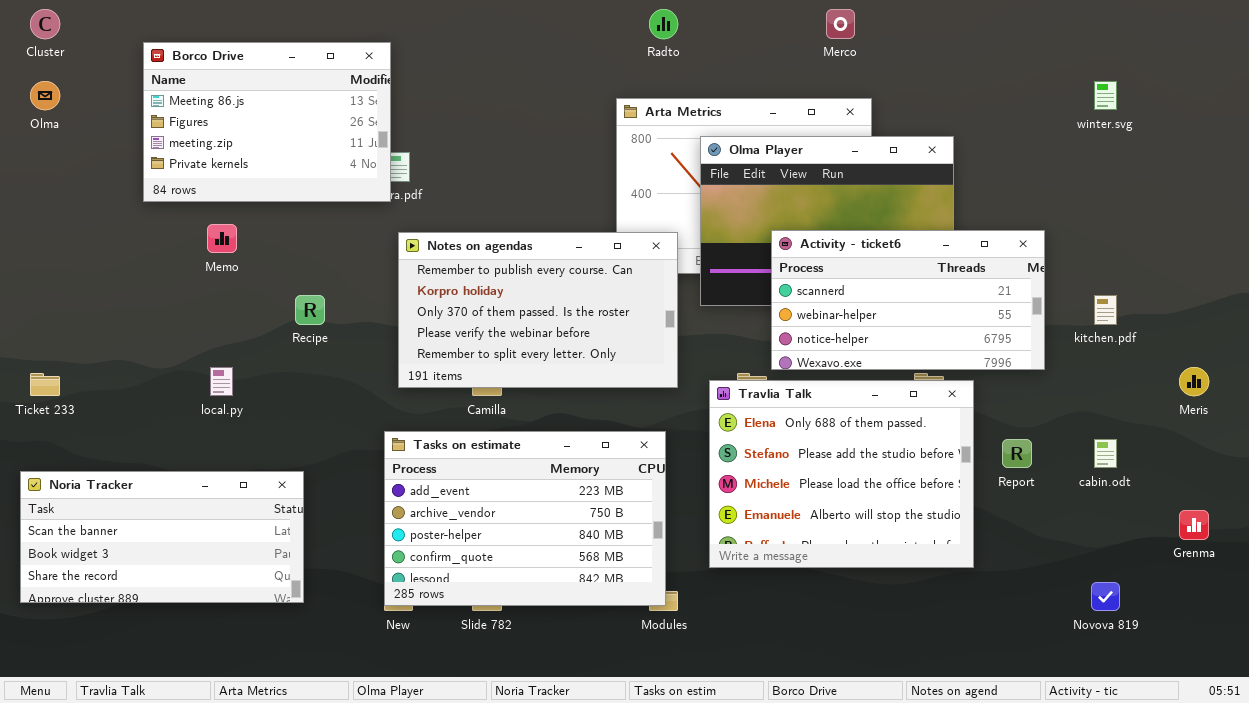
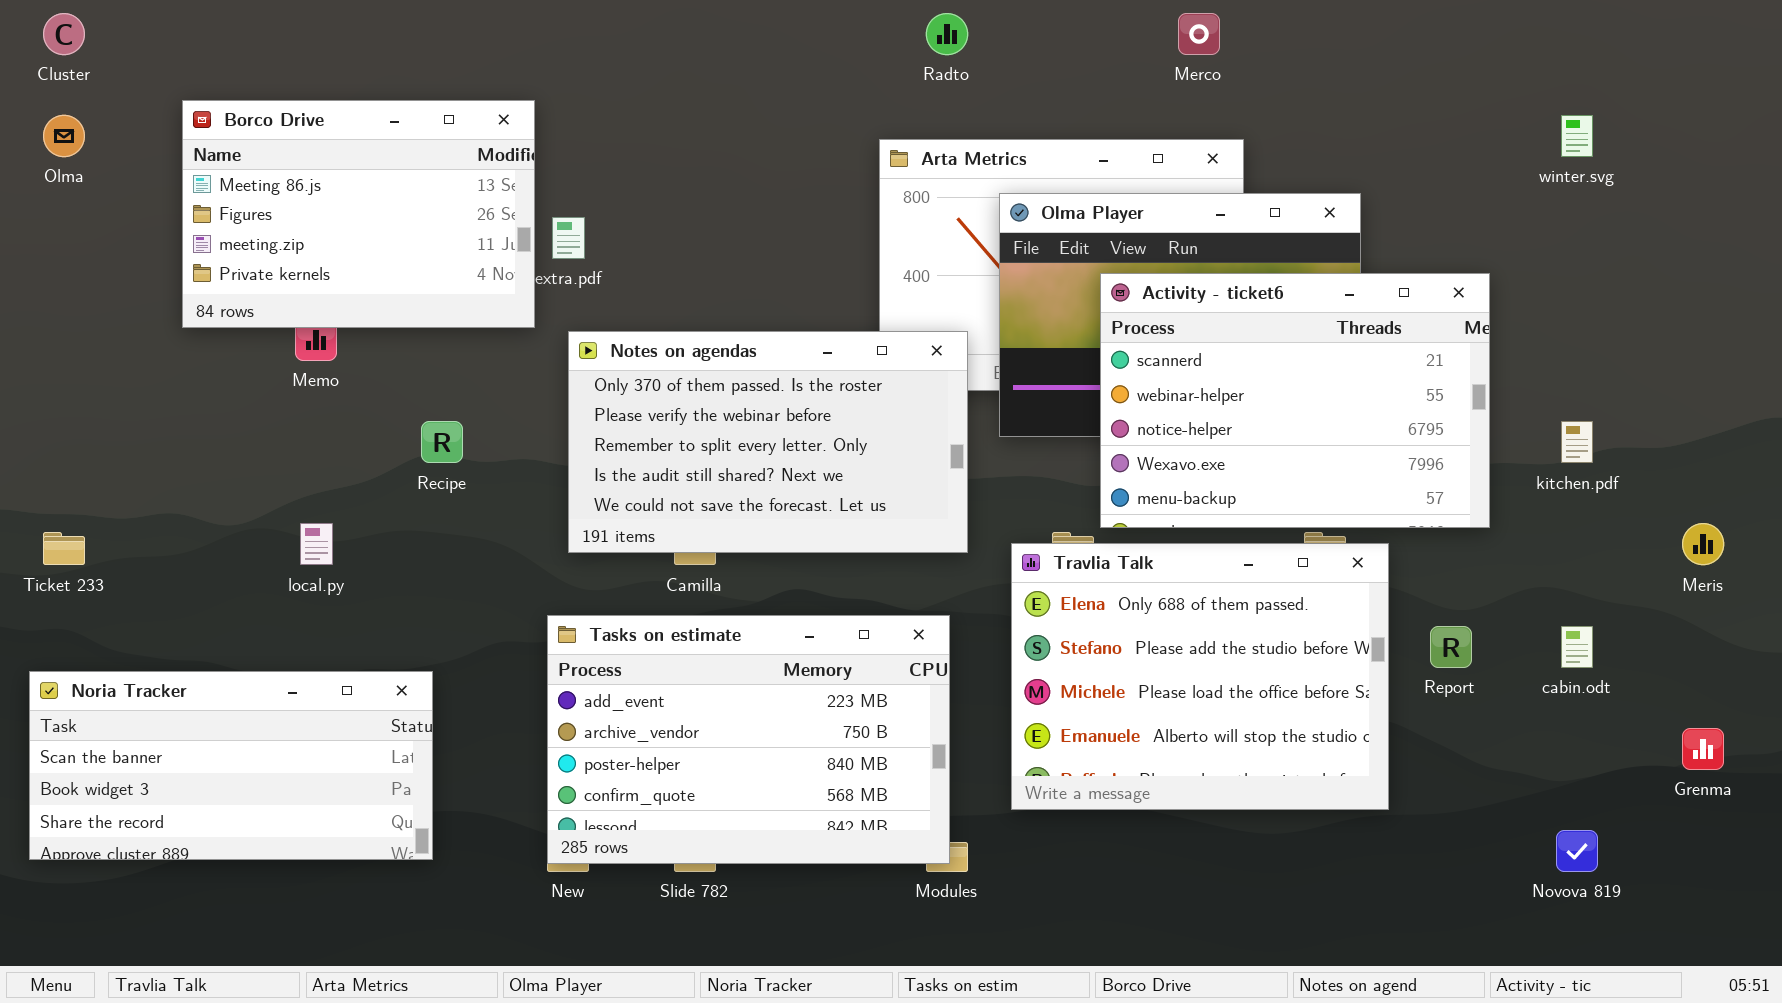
Borco Drive: [143,42,391,202] -> [182,100,535,328], moved
Activity - ticket6: [771,230,1045,370] -> [1100,273,1490,528], resized
Notes on agendas: [398,232,678,388] -> [568,331,968,553], scrolled down 2 rows

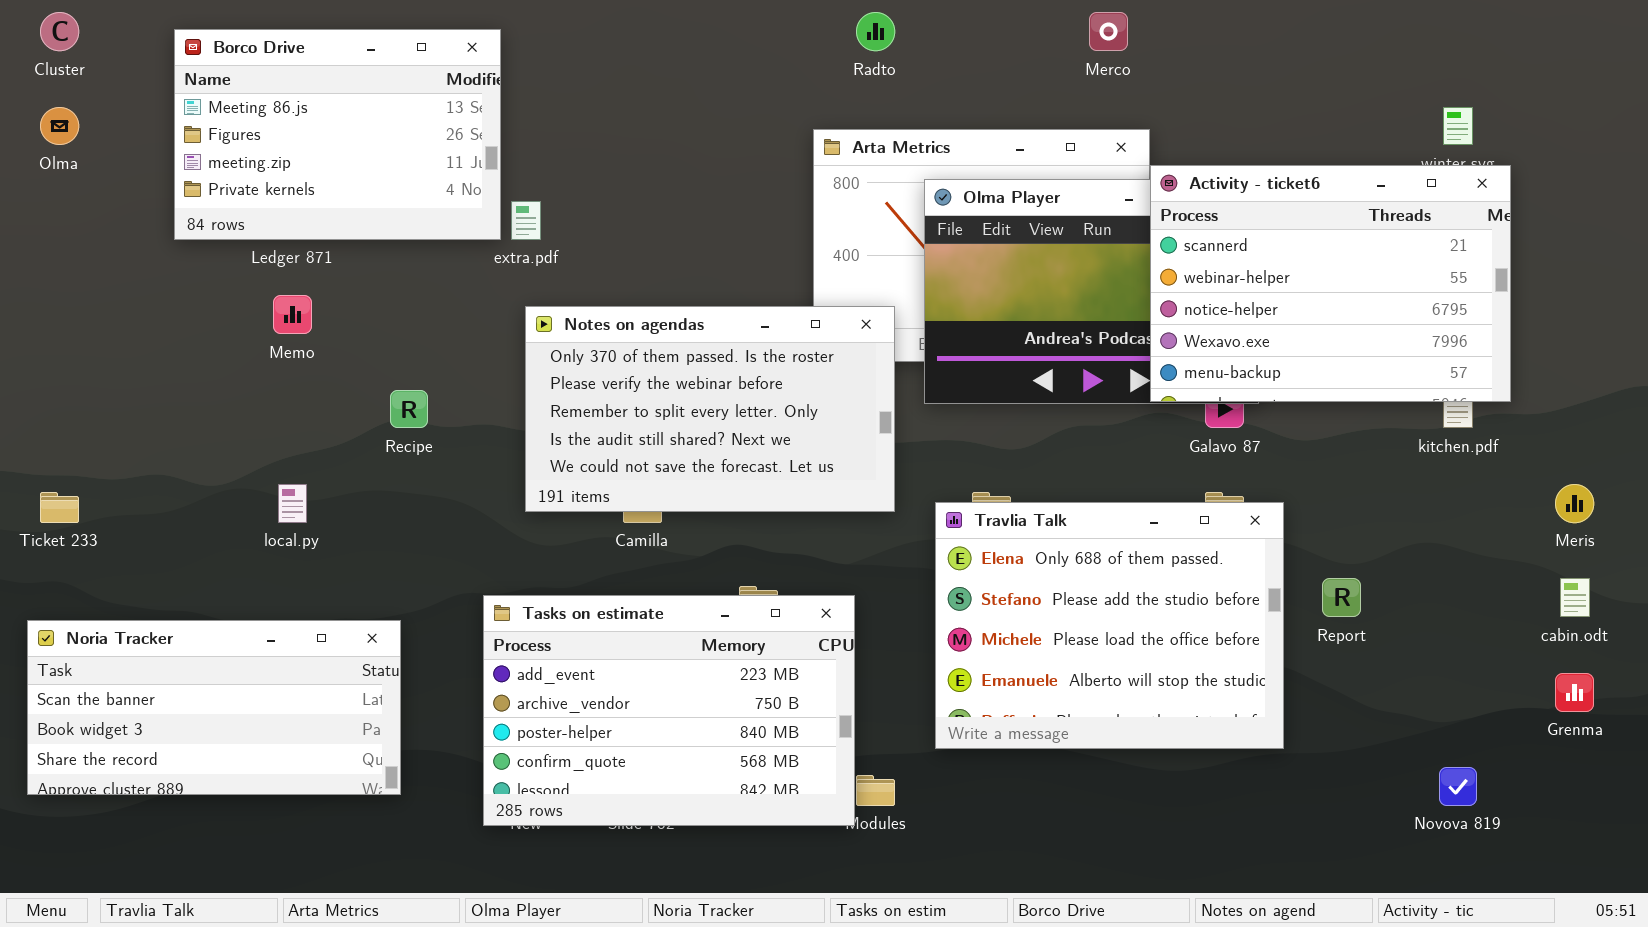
Borco Drive: [182,100,535,328] -> [174,29,501,240], moved
Activity - ticket6: [1100,273,1490,528] -> [1150,165,1511,402], moved
Tasks on estimate: [547,615,950,864] -> [483,595,855,826], moved
cabin.odt: [1561,626,1593,668] -> [1560,578,1590,617], moved

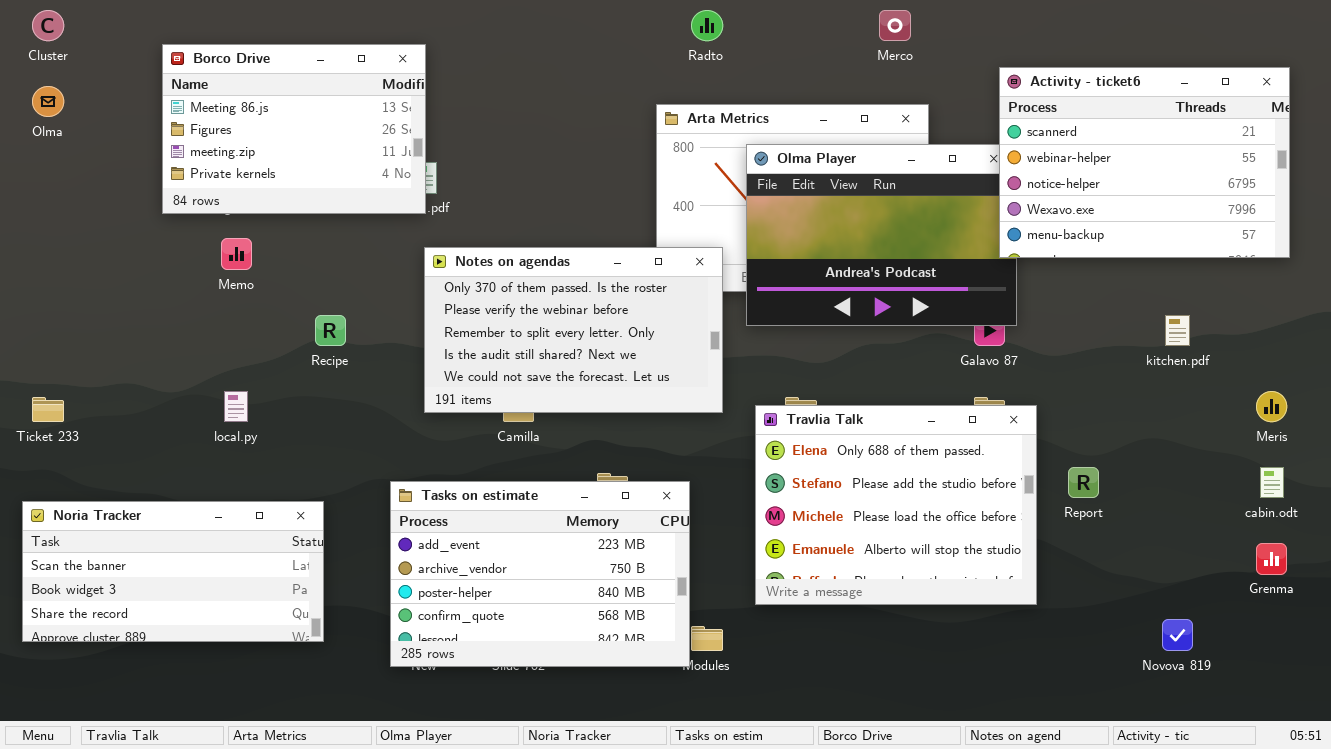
Borco Drive: [174,29,501,240] -> [162,44,426,214], moved
Activity - ticket6: [1150,165,1511,402] -> [999,67,1290,258], moved

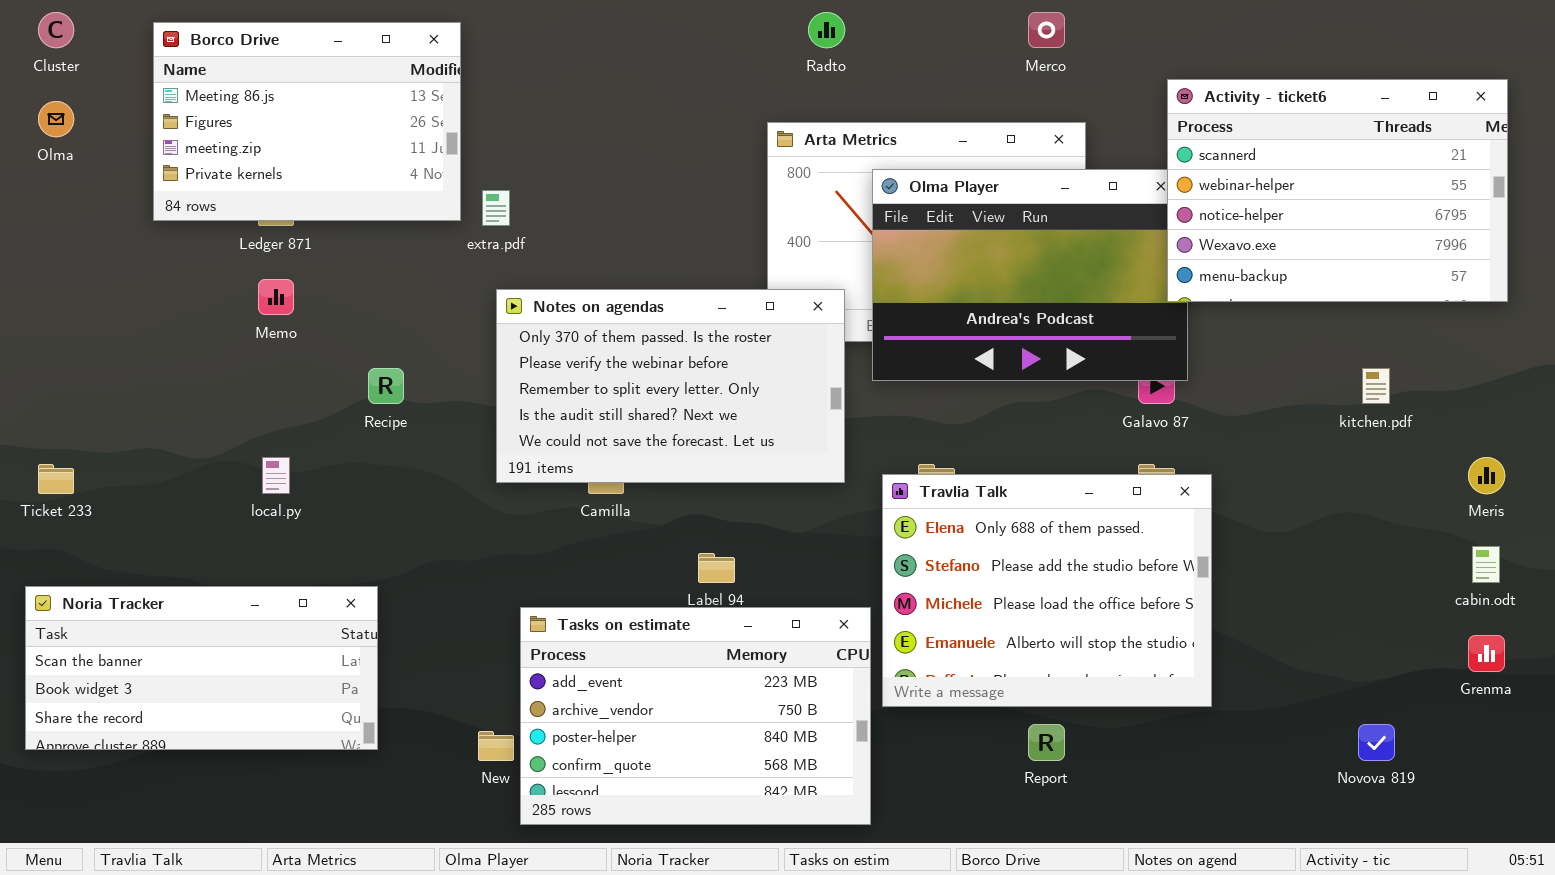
Borco Drive: [162,44,426,214] -> [153,22,461,221], moved
Report: [1068,467,1099,498] -> [1028,724,1065,761], moved
Tasks on estimate: [390,481,690,667] -> [520,607,871,825], moved

